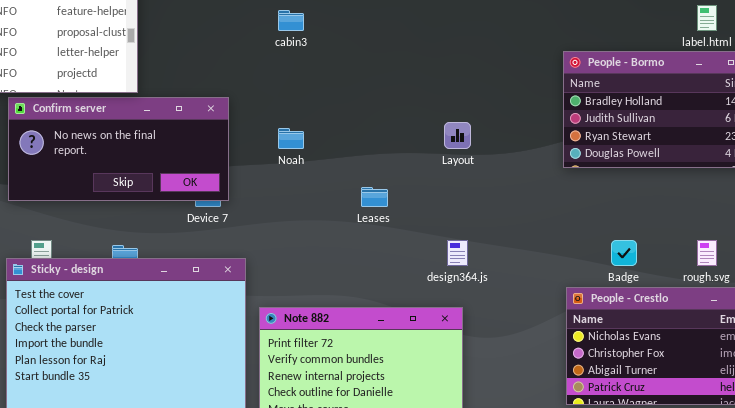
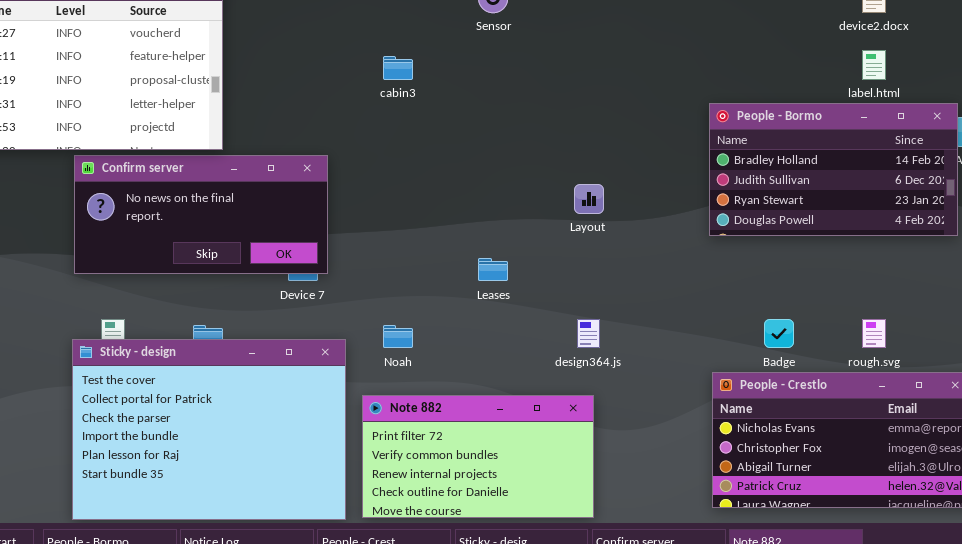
Noah: [278,128,304,149] -> [383,325,413,348], moved

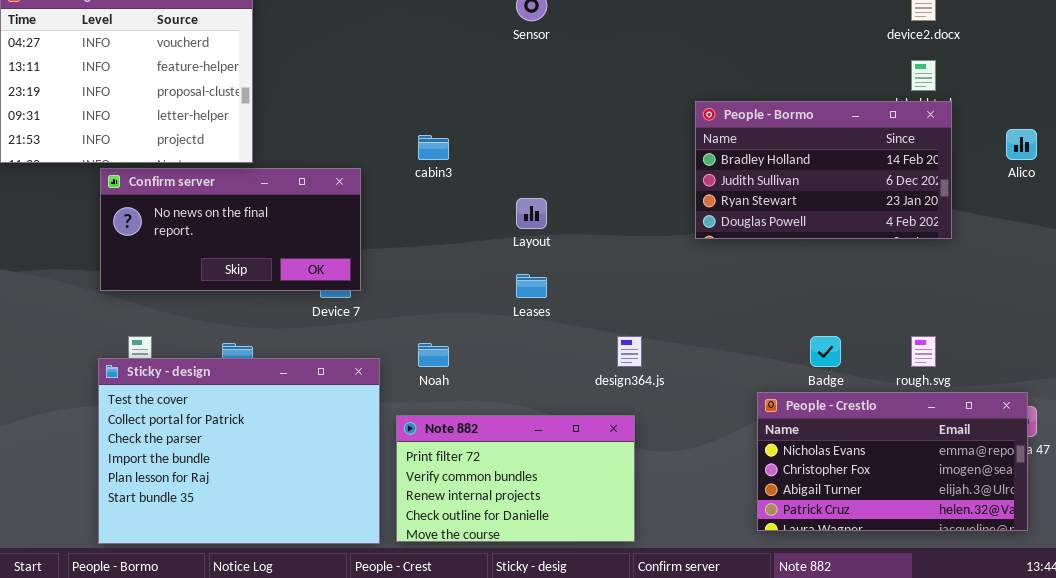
cabin3: [383,56,413,80] -> [418,135,449,160], moved
People - Bormo: [709,103,958,236] -> [695,101,952,239], moved
Layout: [574,184,604,214] -> [516,198,547,229], moved

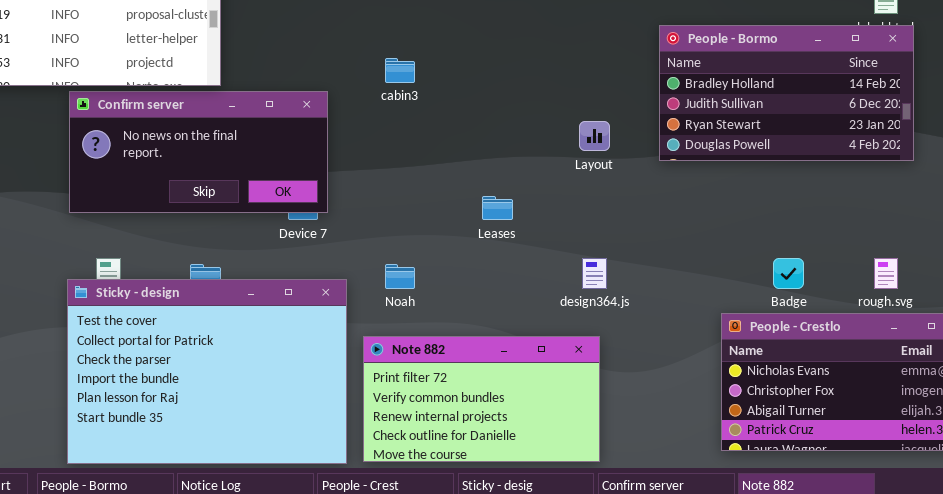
Layout: [516,198,547,229] -> [579,121,610,151], moved

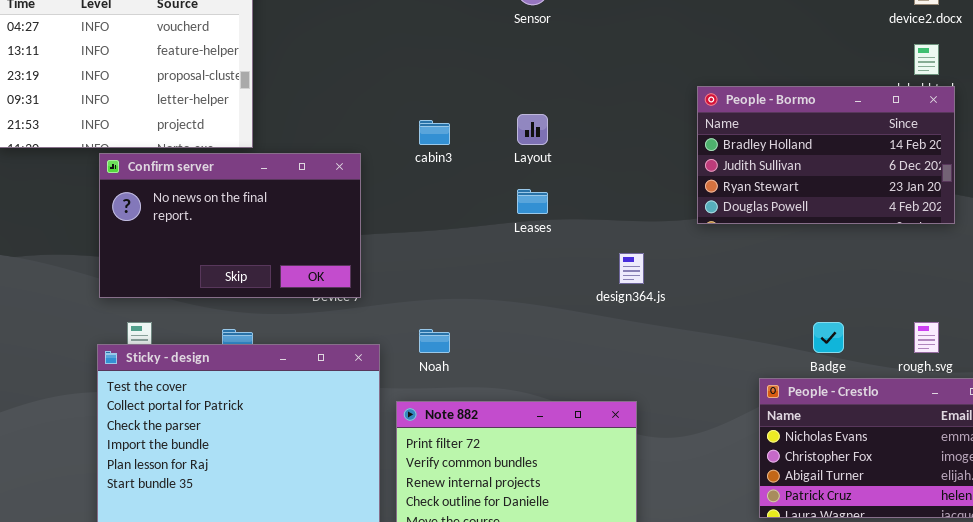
Confirm server: [69,91,328,213] -> [99,153,361,298], resized
Layout: [579,121,610,151] -> [517,114,548,145], moved
Leases: [482,196,513,220] -> [517,189,548,214], moved
design364.js: [582,258,607,289] -> [619,253,644,284], moved

